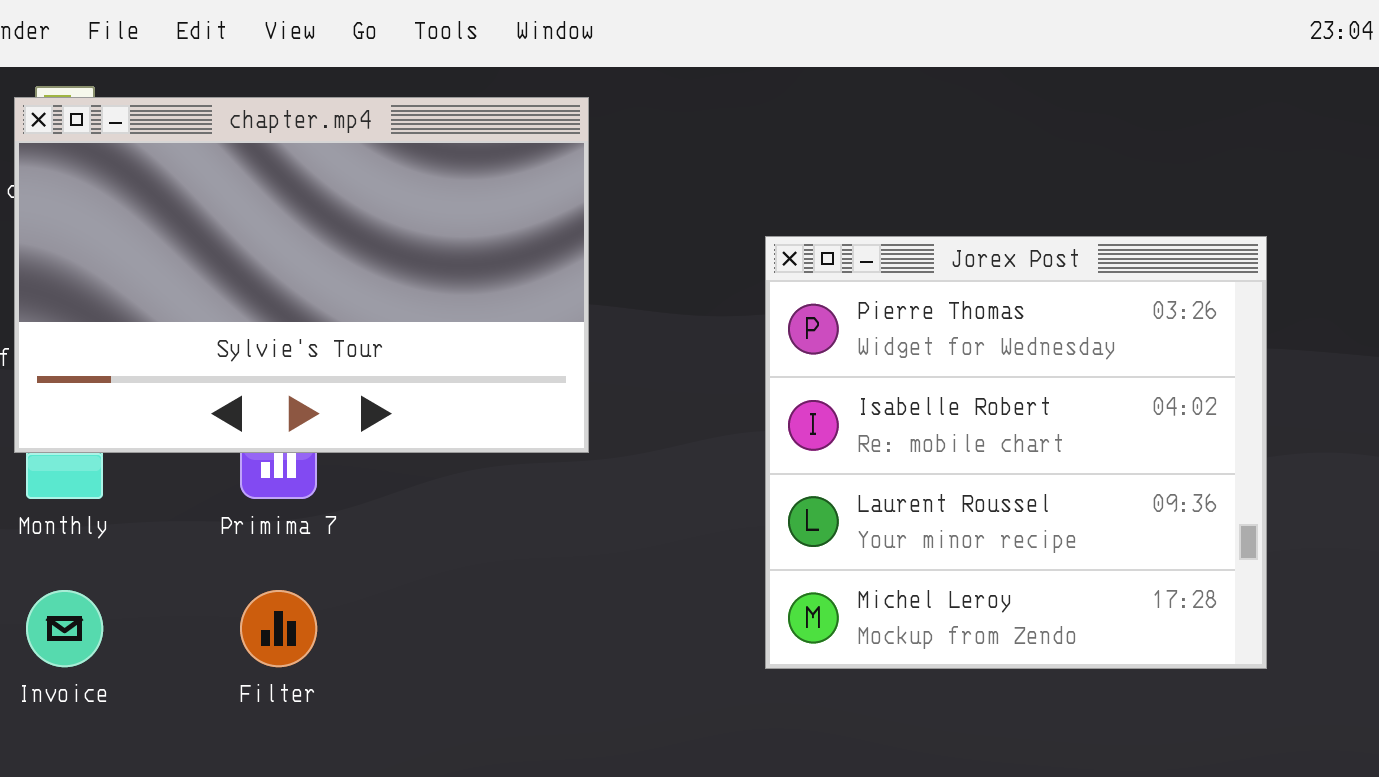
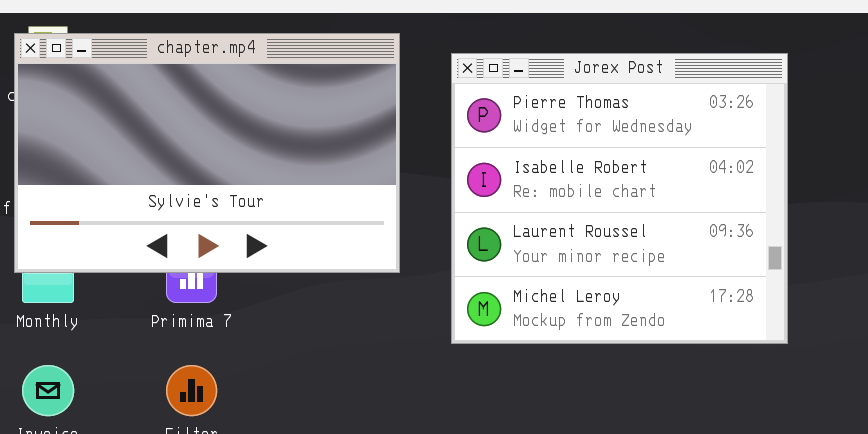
Jorex Post: [765,236,1267,669] -> [451,53,788,344], moved

